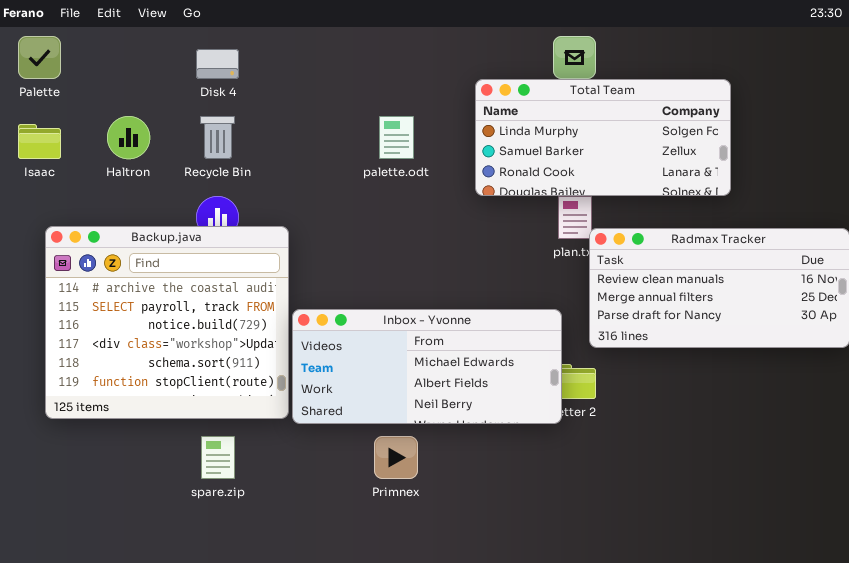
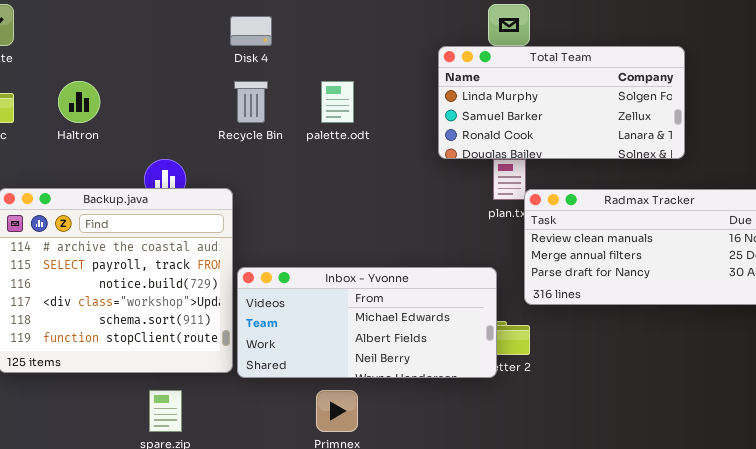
Disk 4: [196,49,239,79] -> [230,16,272,46], moved
Total Team: [475,79,731,196] -> [438,46,685,159], moved
Recycle Bin: [200,116,235,159] -> [234,81,268,123], moved

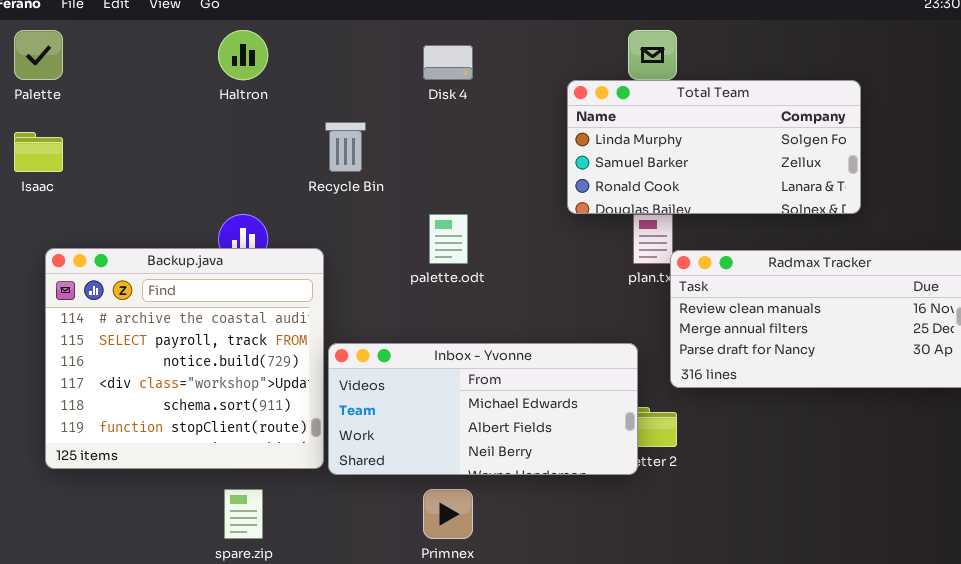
Disk 4: [230,16,272,46] -> [423,45,473,80], moved
Haltron: [58,81,100,123] -> [218,30,268,80], moved
palette.odt: [321,81,354,123] -> [429,214,468,264], moved

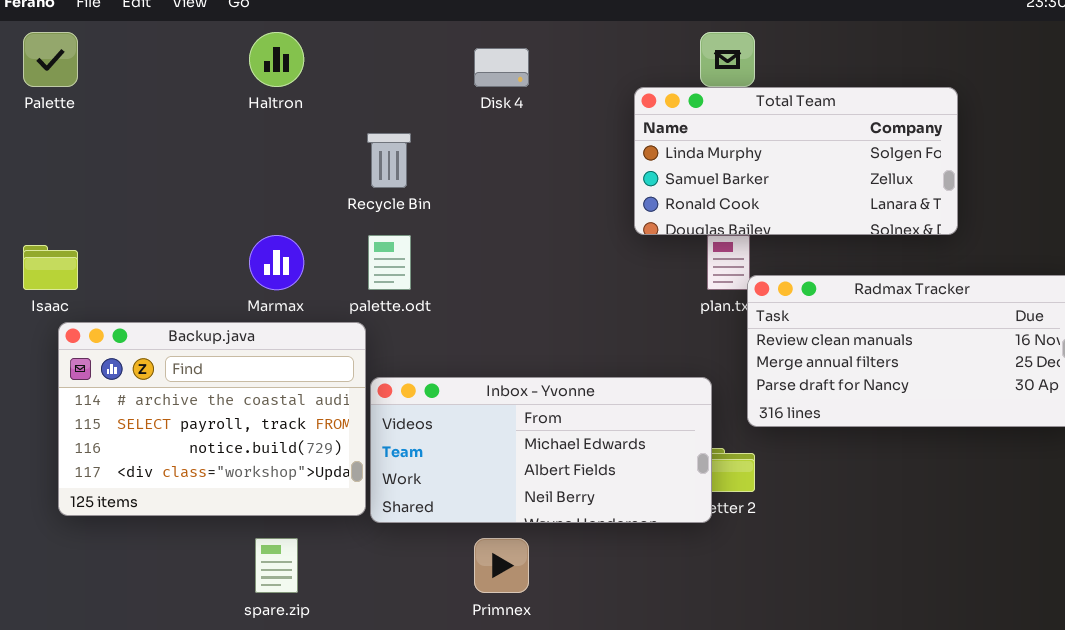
Isaac: [14,132,63,172] -> [23,245,78,290], moved
palette.odt: [429,214,468,264] -> [368,235,411,290], moved
Backup.java: [45,248,324,469] -> [58,322,366,516], resized

